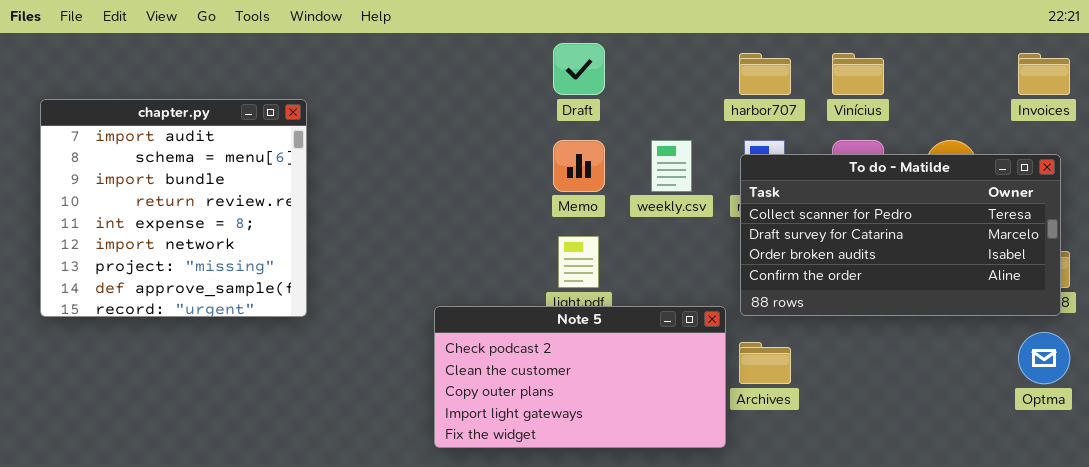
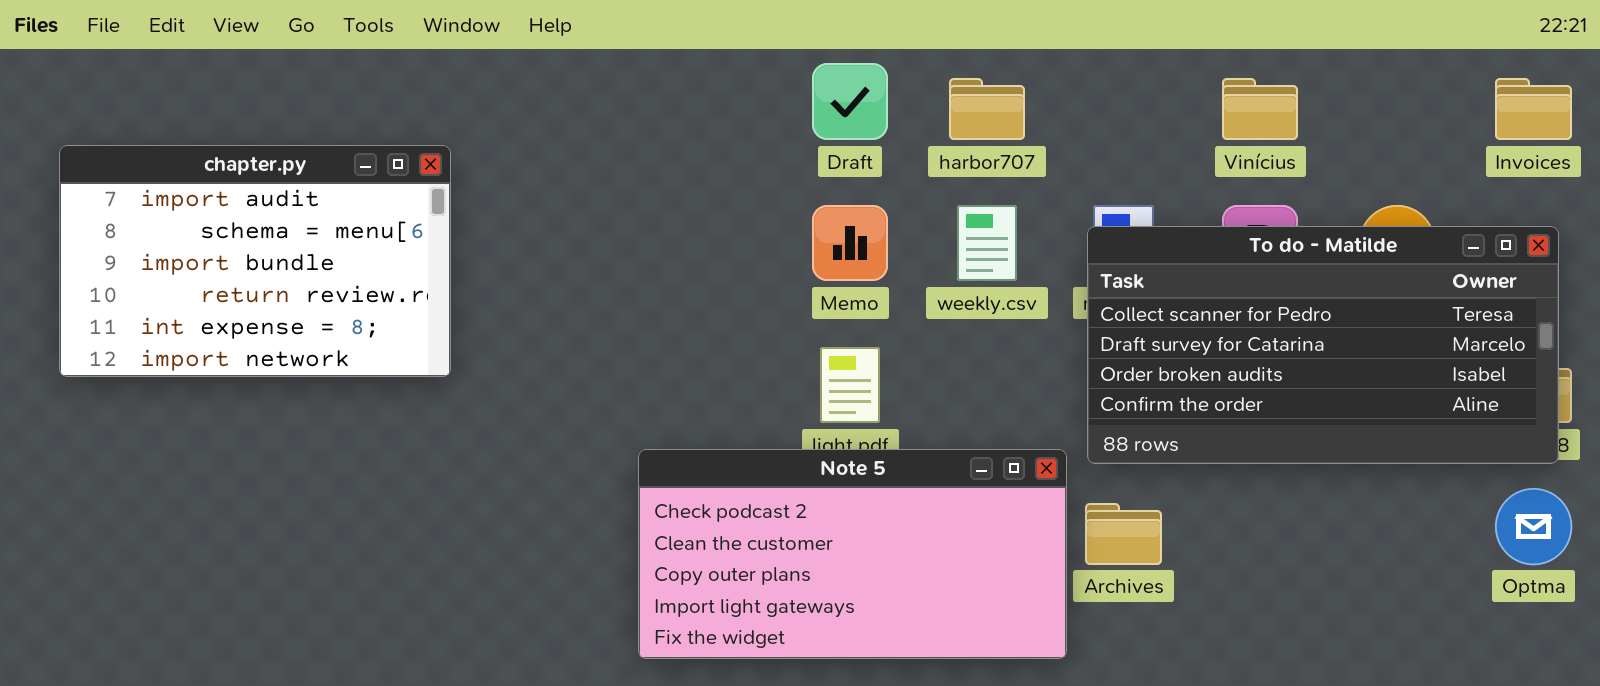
harbor707: [739,53,791,95] -> [949,78,1025,140], moved
chapter.py: [40,99,307,317] -> [59,145,451,377], resized

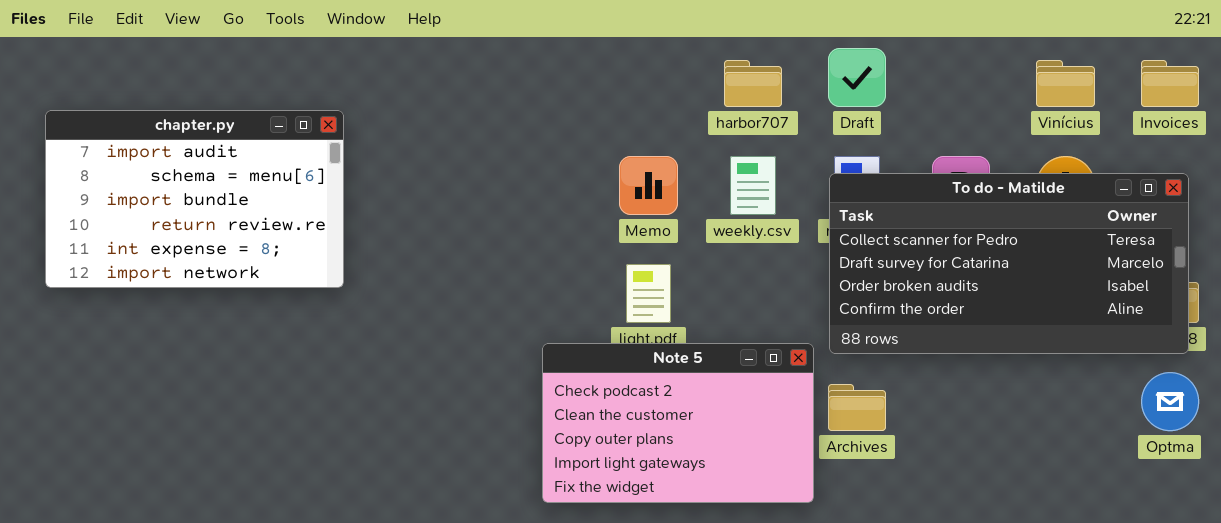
Draft: [812,63,888,140] -> [828,48,886,107], moved
Vinícius: [1222,78,1298,140] -> [1036,60,1095,107], moved
Note 5: [638,449,1067,659] -> [542,343,814,503], resized

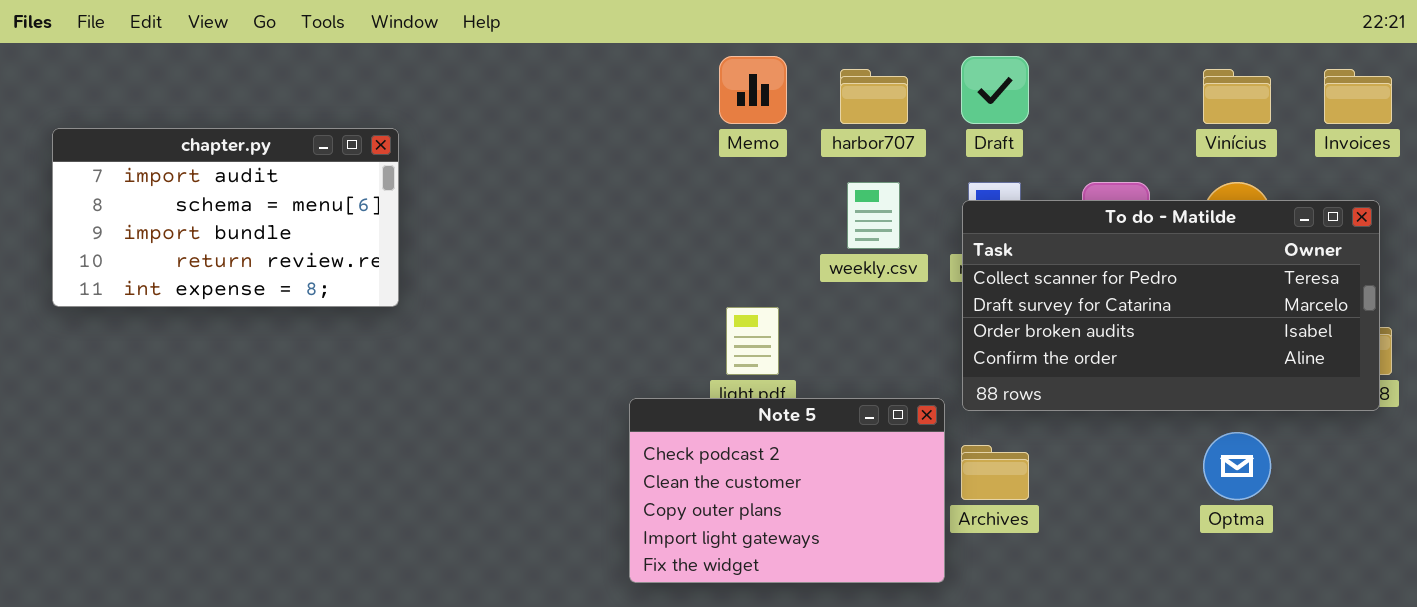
chapter.py: [45,110,344,288] -> [52,128,399,307], resized
Memo: [619,156,678,215] -> [719,56,787,124], moved
Optma: [1141,372,1199,431] -> [1203,432,1271,500], moved

